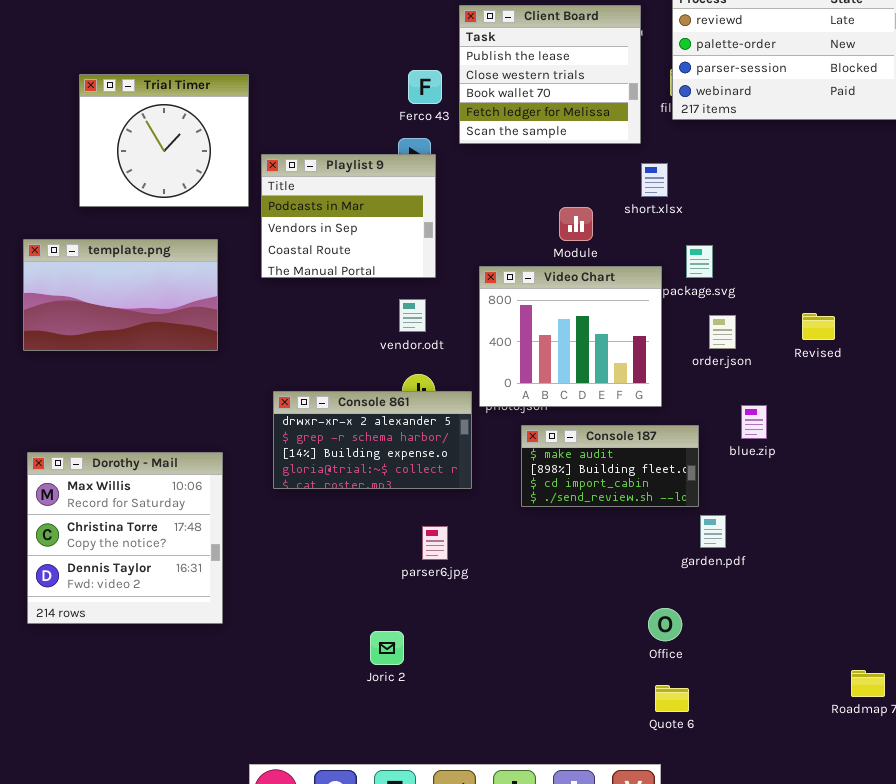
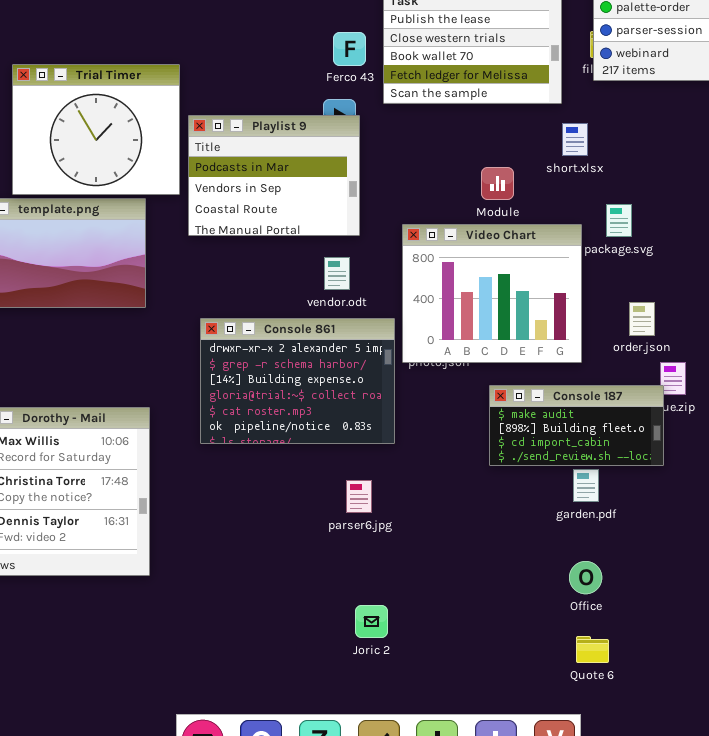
Trial Timer: [79,74,249,207] -> [12,64,180,195], moved
order.json: [709,315,736,349] -> [629,302,655,336], moved
Console 861: [273,391,472,489] -> [200,318,395,444], resized
Console 187: [521,425,699,507] -> [489,385,664,466], moved
garden.pdf: [700,515,726,548] -> [573,469,599,502], moved
Joric 2: [370,631,404,665] -> [355,605,388,638], moved

